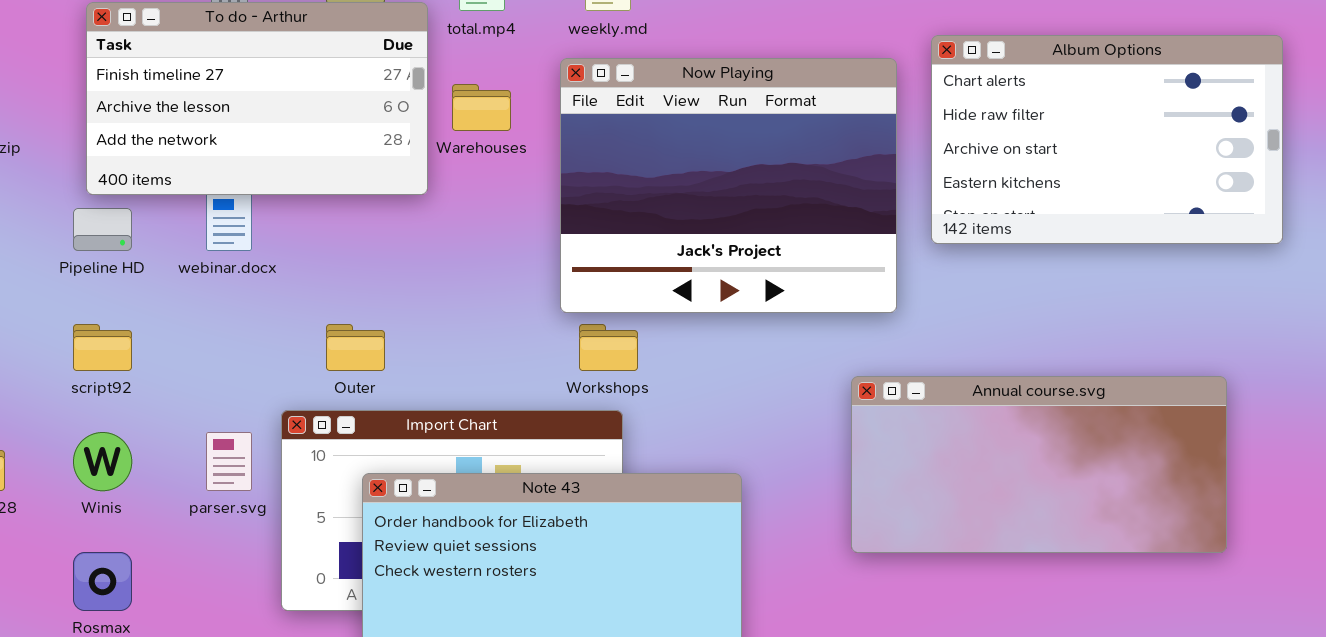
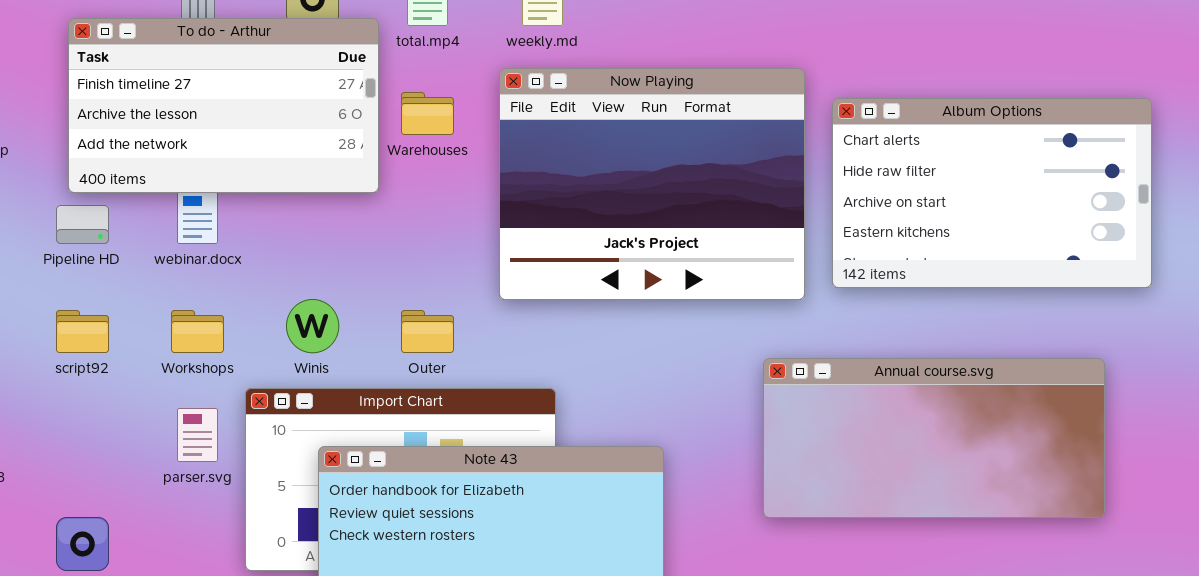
Album Options: [931,35,1283,244] -> [832,98,1152,288], moved
Outer: [326,324,385,371] -> [401,310,454,353], moved
Workshops: [579,324,638,371] -> [171,310,224,353], moved
Winis: [73,432,132,491] -> [286,299,339,353], moved

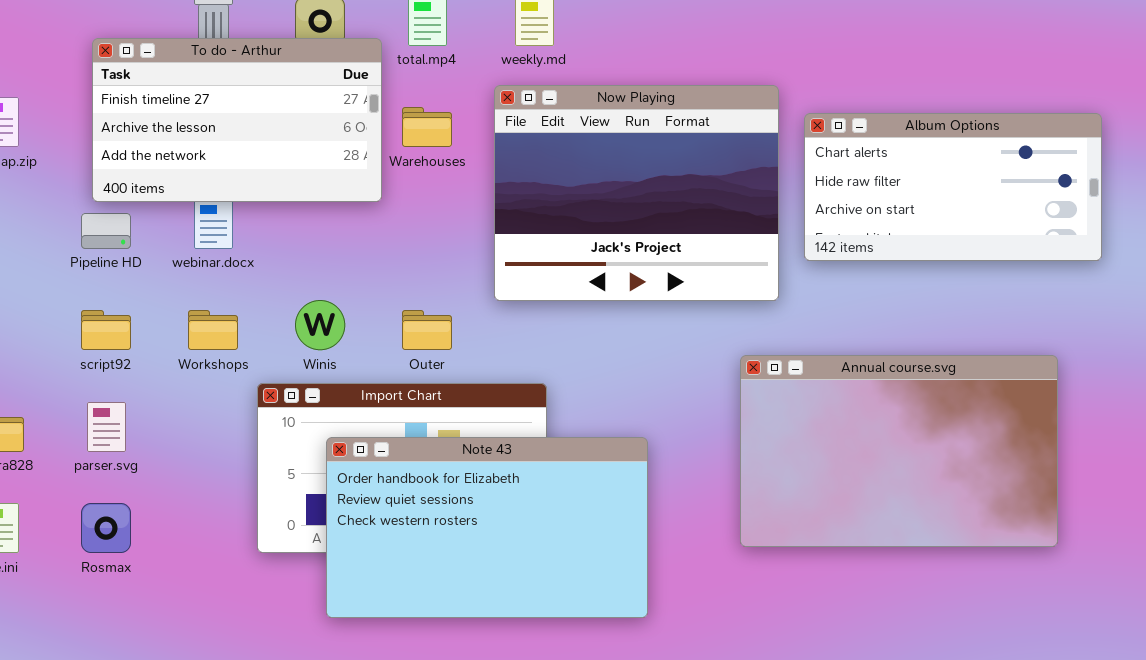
Album Options: [832,98,1152,288] -> [804,113,1102,261], resized
Annual course.svg: [763,358,1105,518] -> [740,355,1058,547], resized
parser.svg: [177,408,218,462] -> [87,402,126,452], moved

